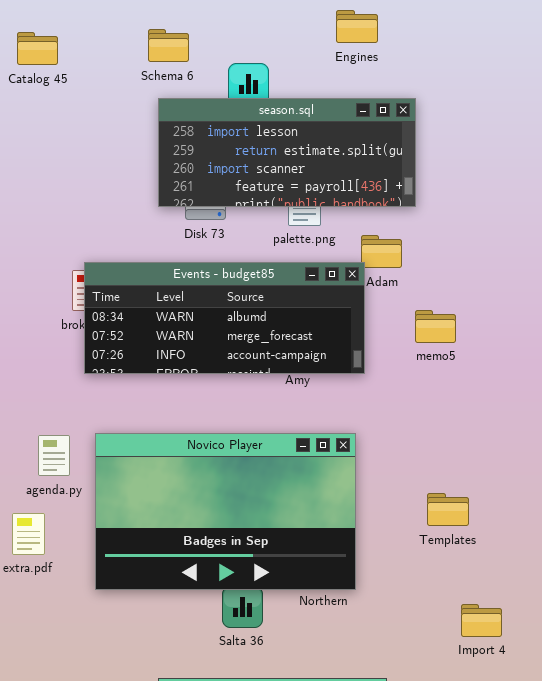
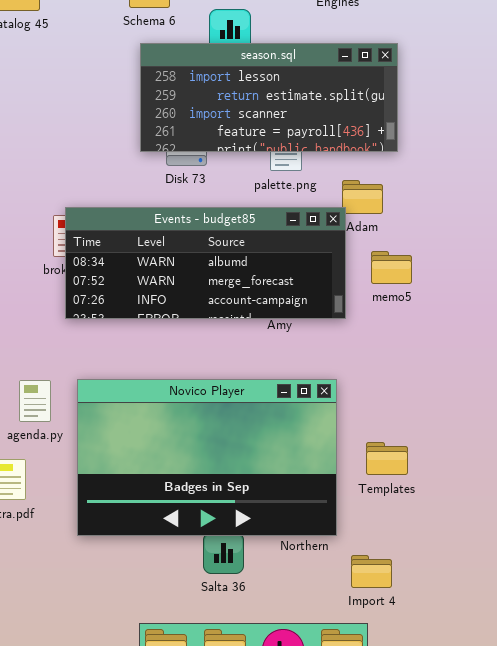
memo5: [415,310,456,343] -> [371,251,412,284], moved
Templates: [427,493,469,526] -> [366,442,408,475], moved
Import 4: [461,604,502,637] -> [351,555,392,588], moved

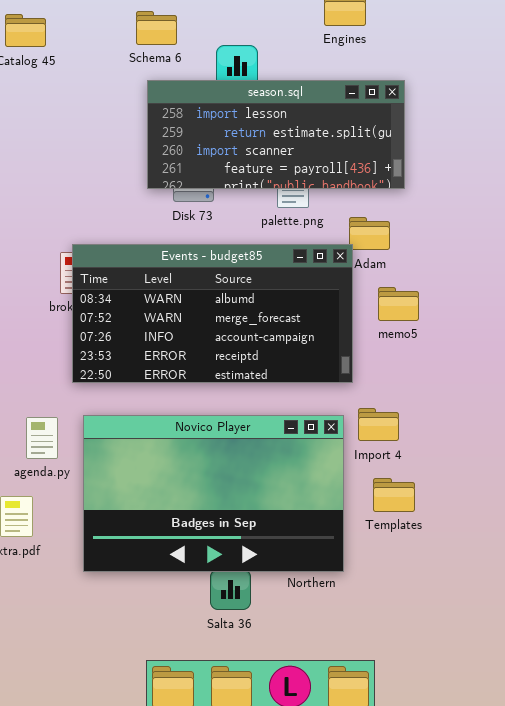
Events - budget85: [65,207,346,319] -> [72,244,353,383], resized
Import 4: [351,555,392,588] -> [358,408,399,441], moved

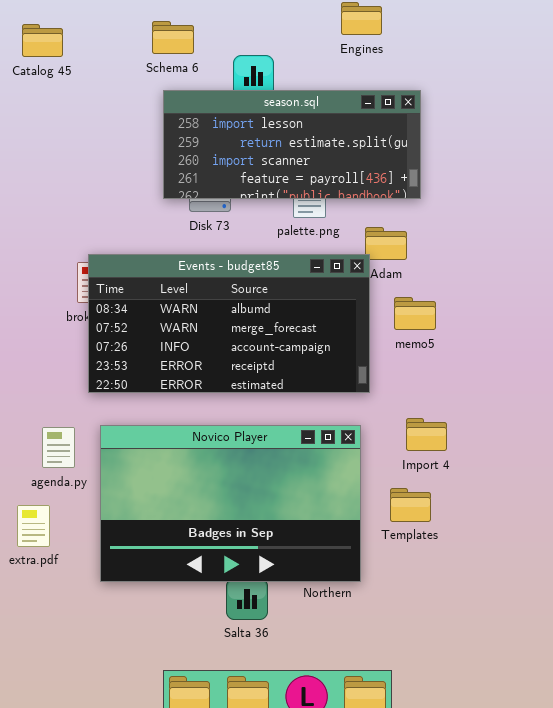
Import 4: [358,408,399,441] -> [406,418,447,451], moved

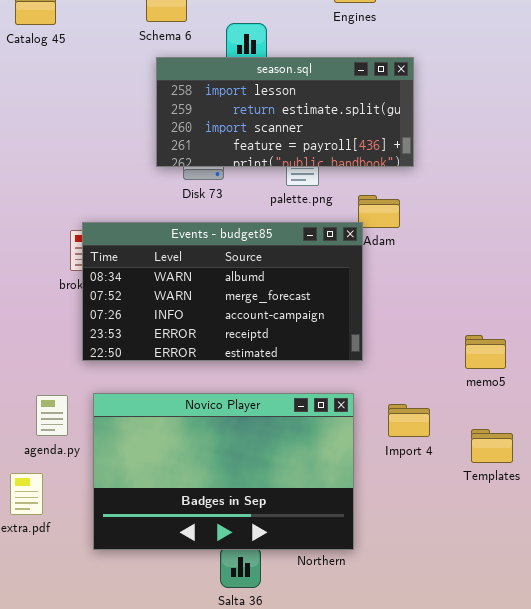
memo5: [394,297,436,330] -> [465,335,506,369], moved
Import 4: [406,418,447,451] -> [388,404,430,437], moved
Templates: [390,488,431,522] -> [471,429,513,463], moved

